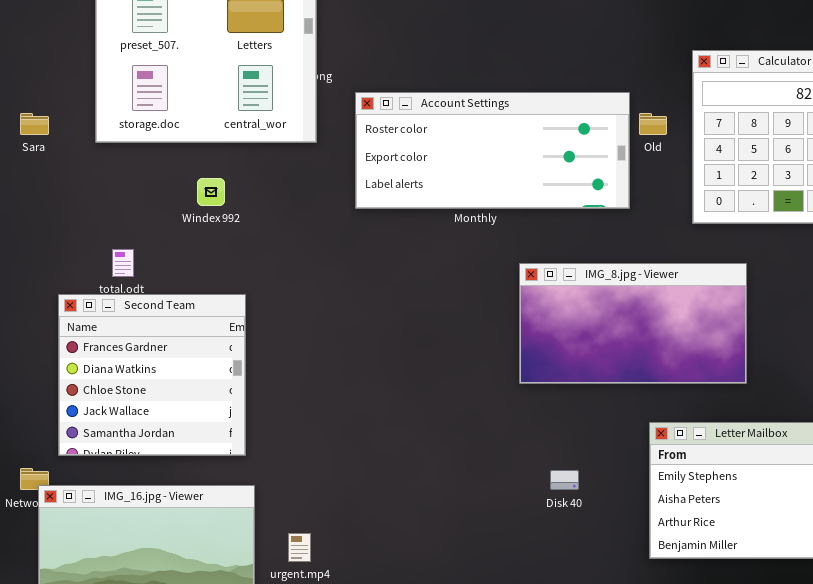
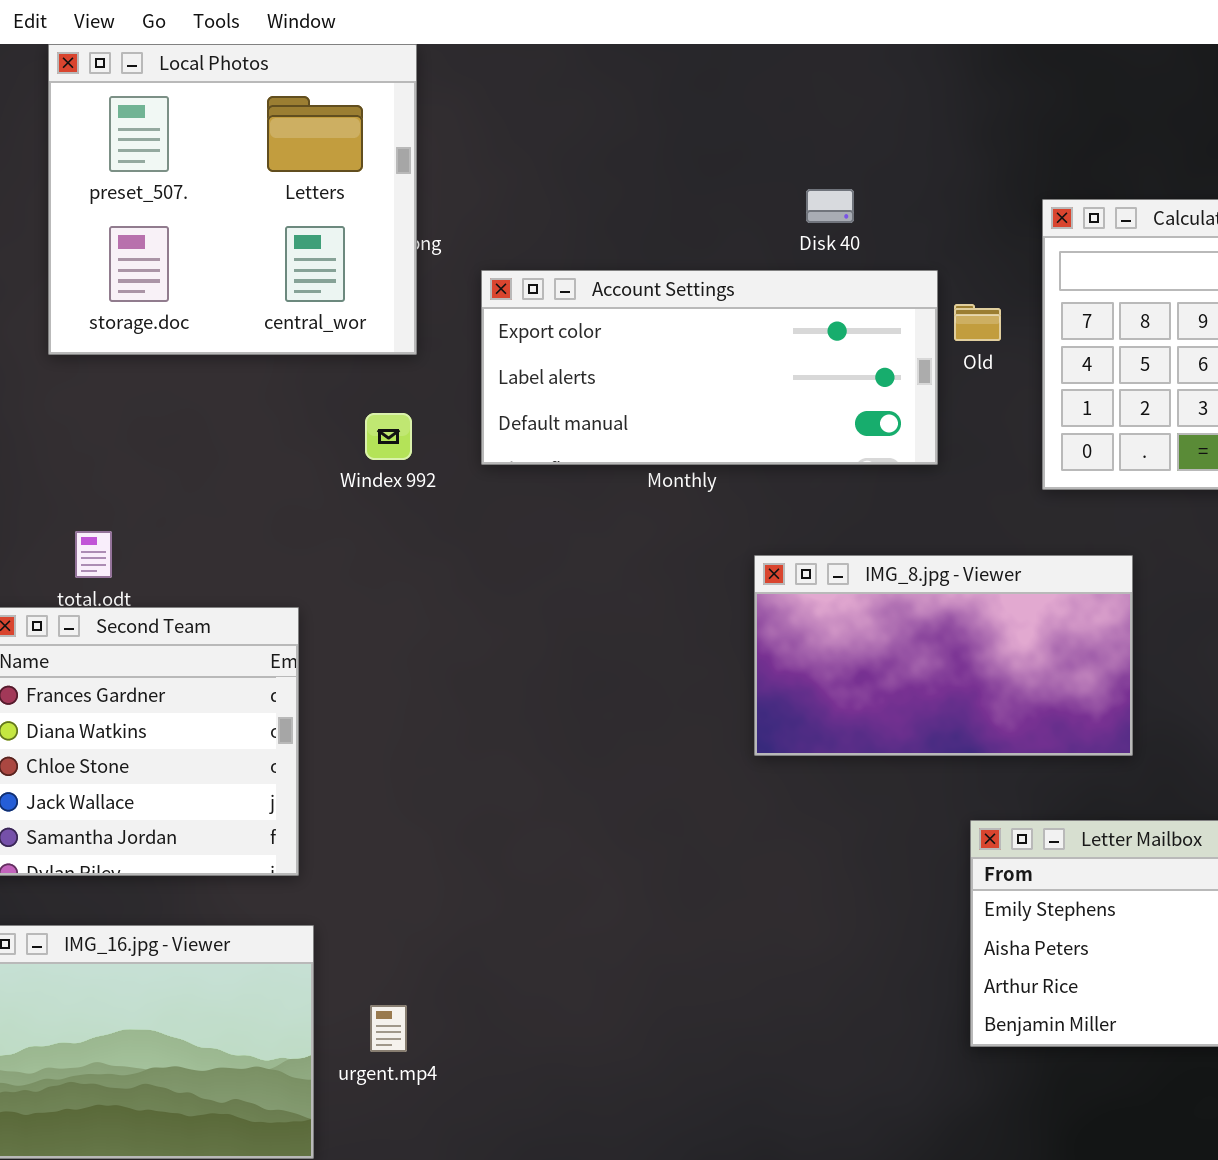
Account Settings: [355,92,630,209] -> [481,270,938,465], scrolled down 1 row
Windex 992: [197,178,225,206] -> [365,413,412,460], moved
Disk 40: [550,470,579,490] -> [806,189,854,223], moved

